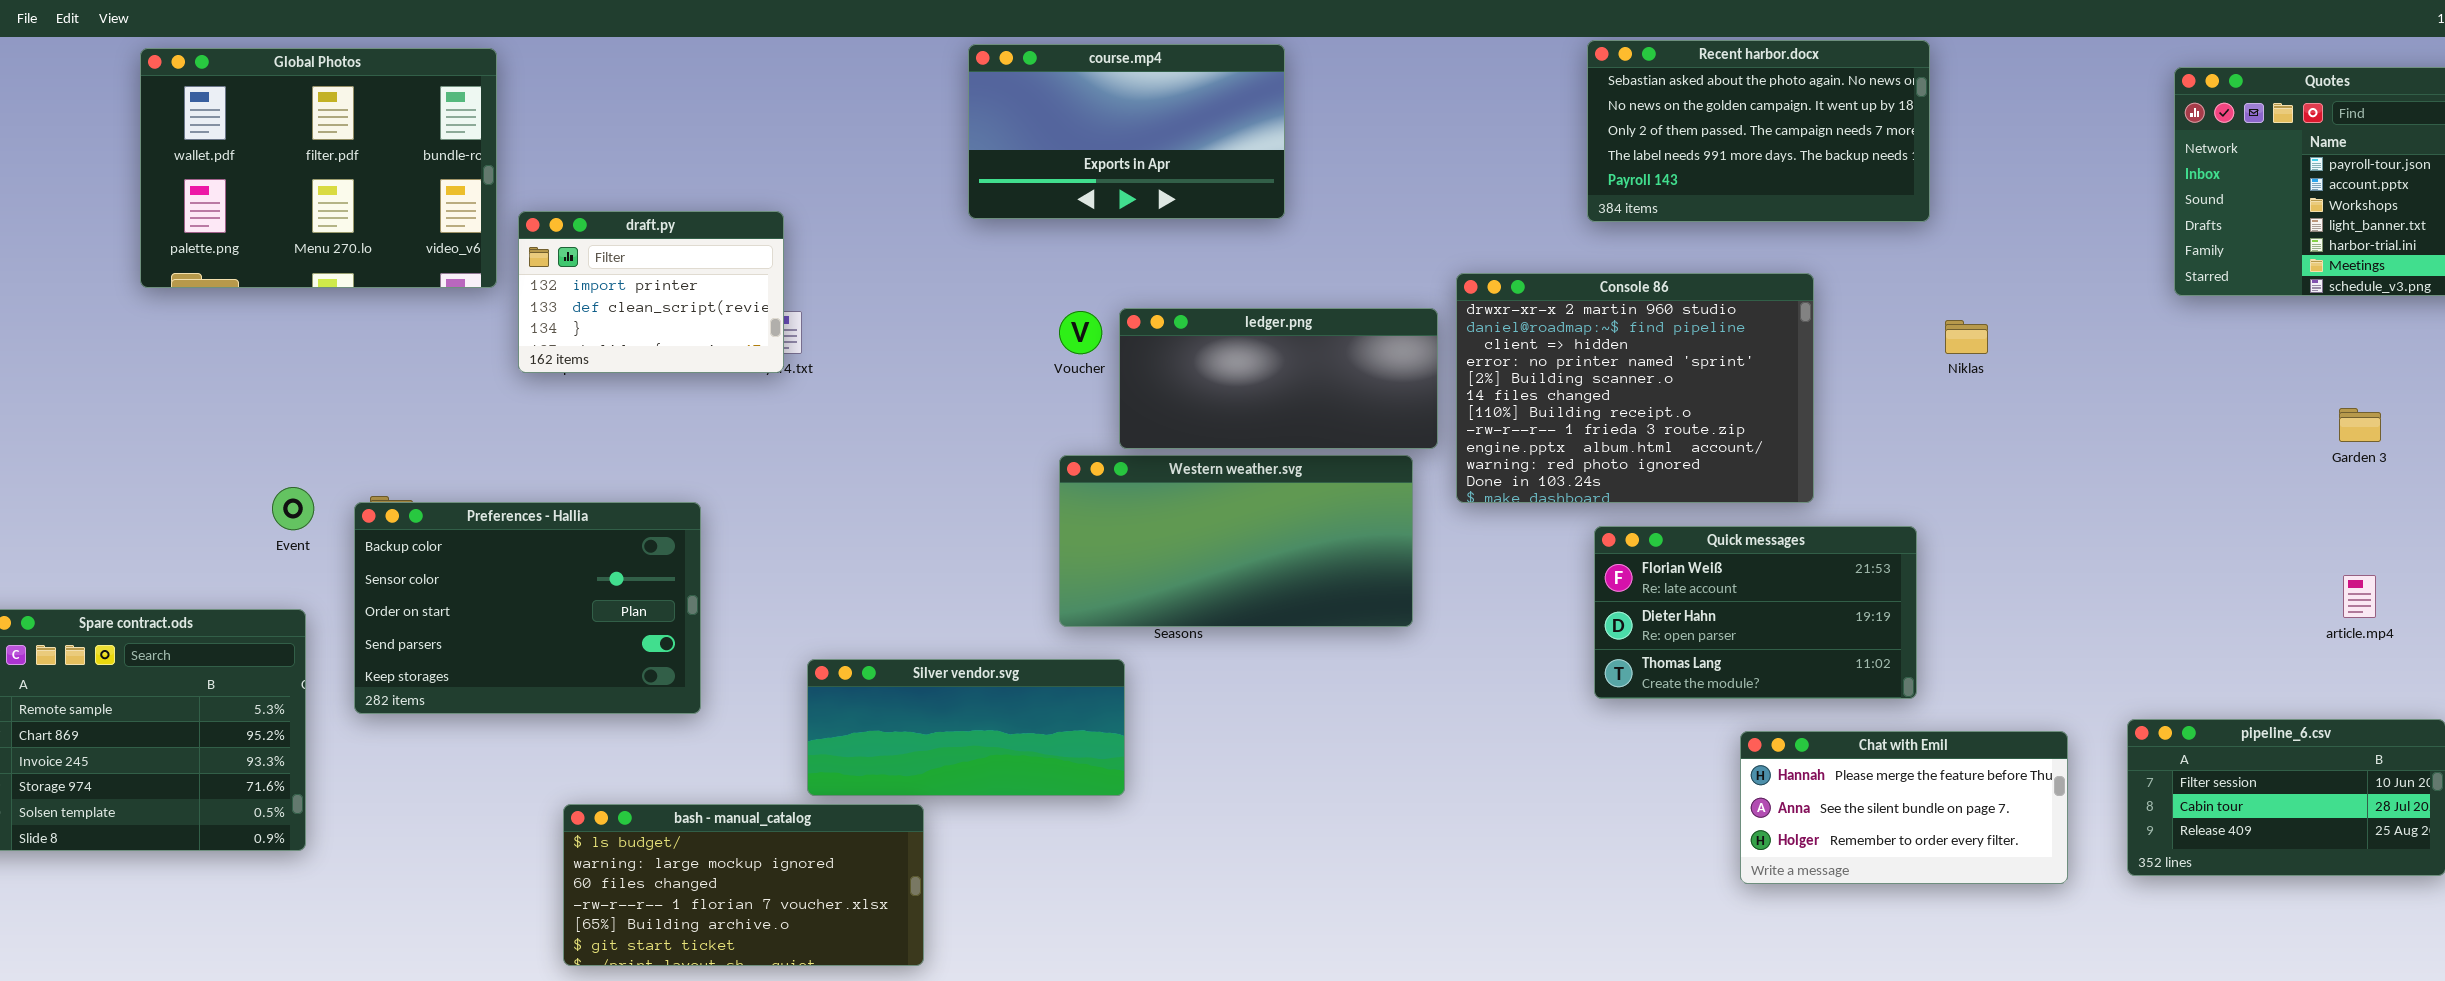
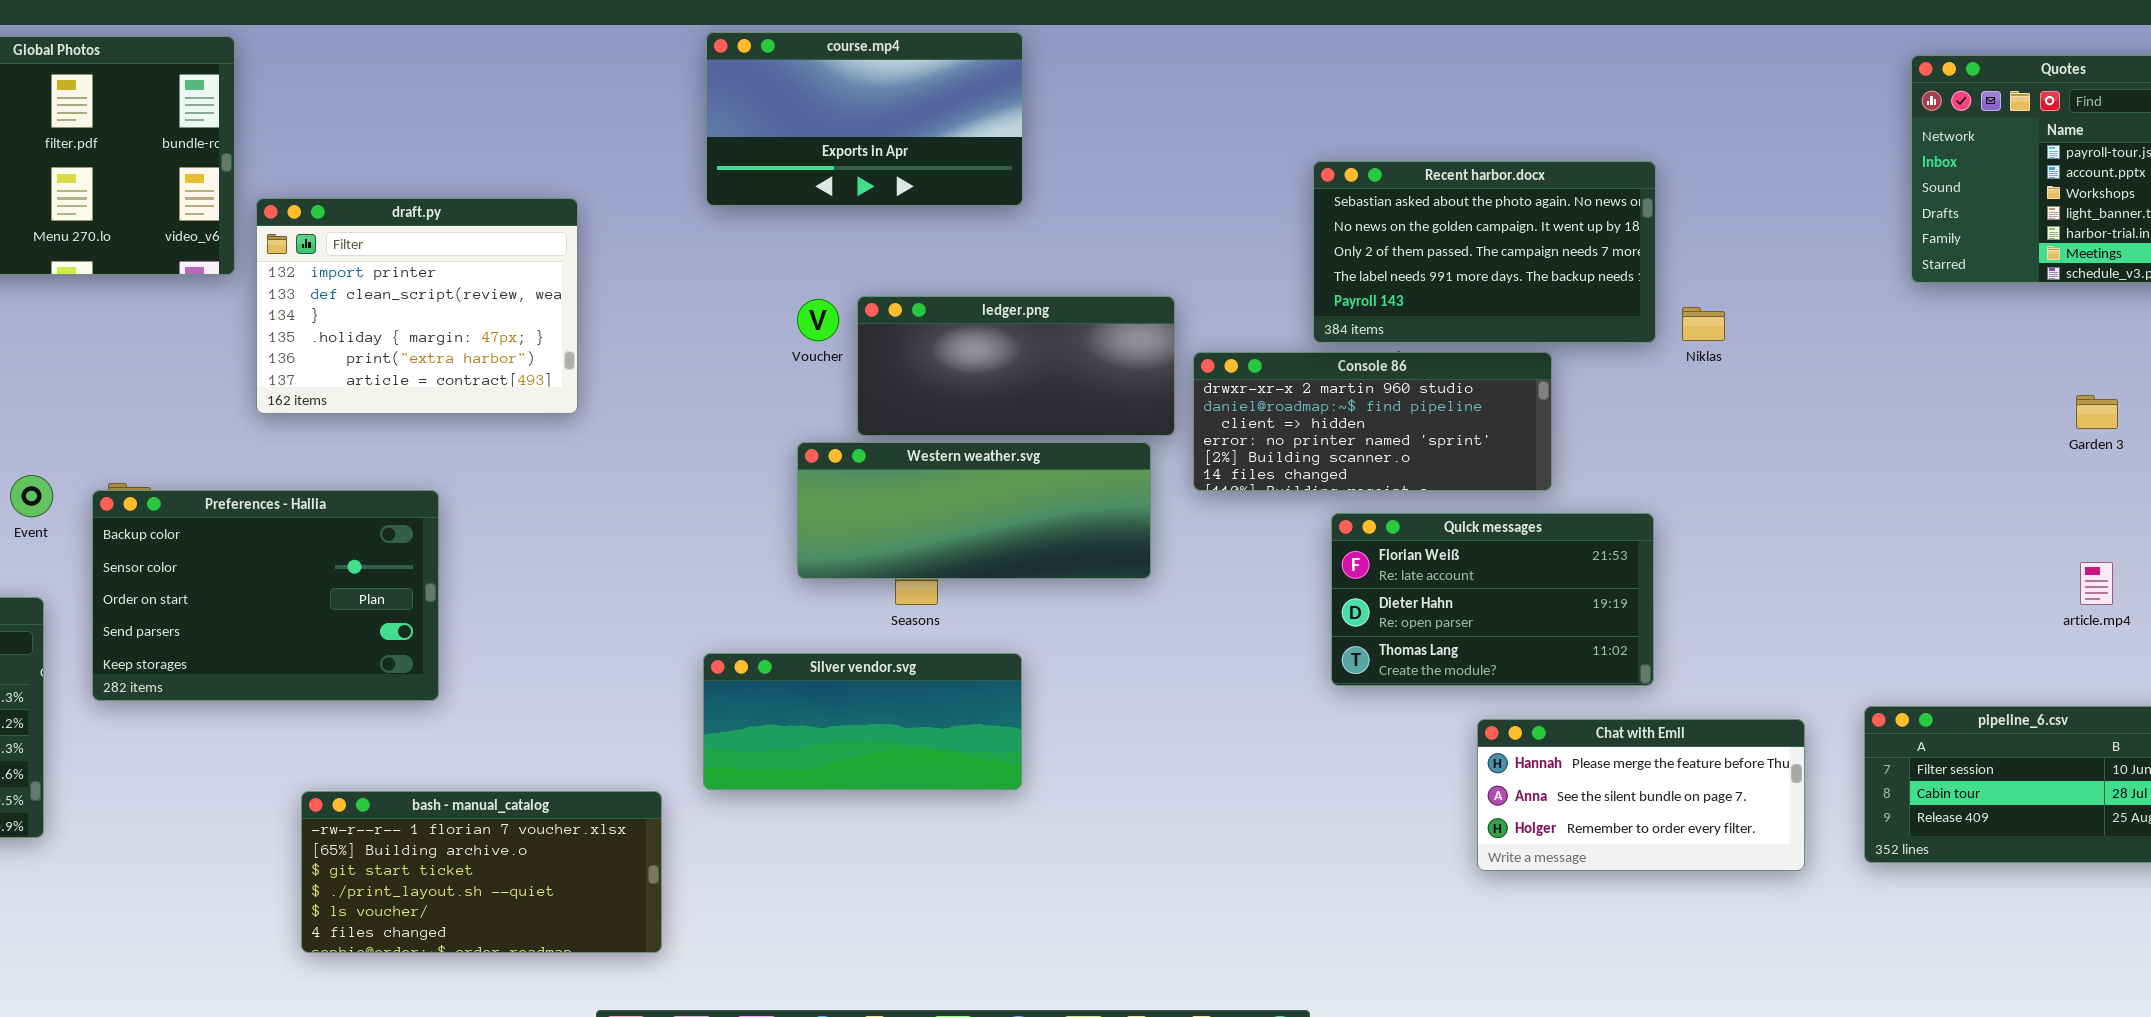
Recent harbor.docx: [1587,40,1930,222] -> [1313,161,1656,343], moved
draft.py: [518,211,784,373] -> [256,198,578,414], resized
Console 86: [1456,273,1814,503] -> [1193,352,1552,491], resized
Western weather.svg: [1059,455,1413,627] -> [797,442,1151,579], resized
Silver vendor.svg: [807,659,1125,796] -> [703,653,1022,790], moved
bash - manual_catalog: [563,804,924,966] -> [301,791,662,953], scrolled down 3 rows

